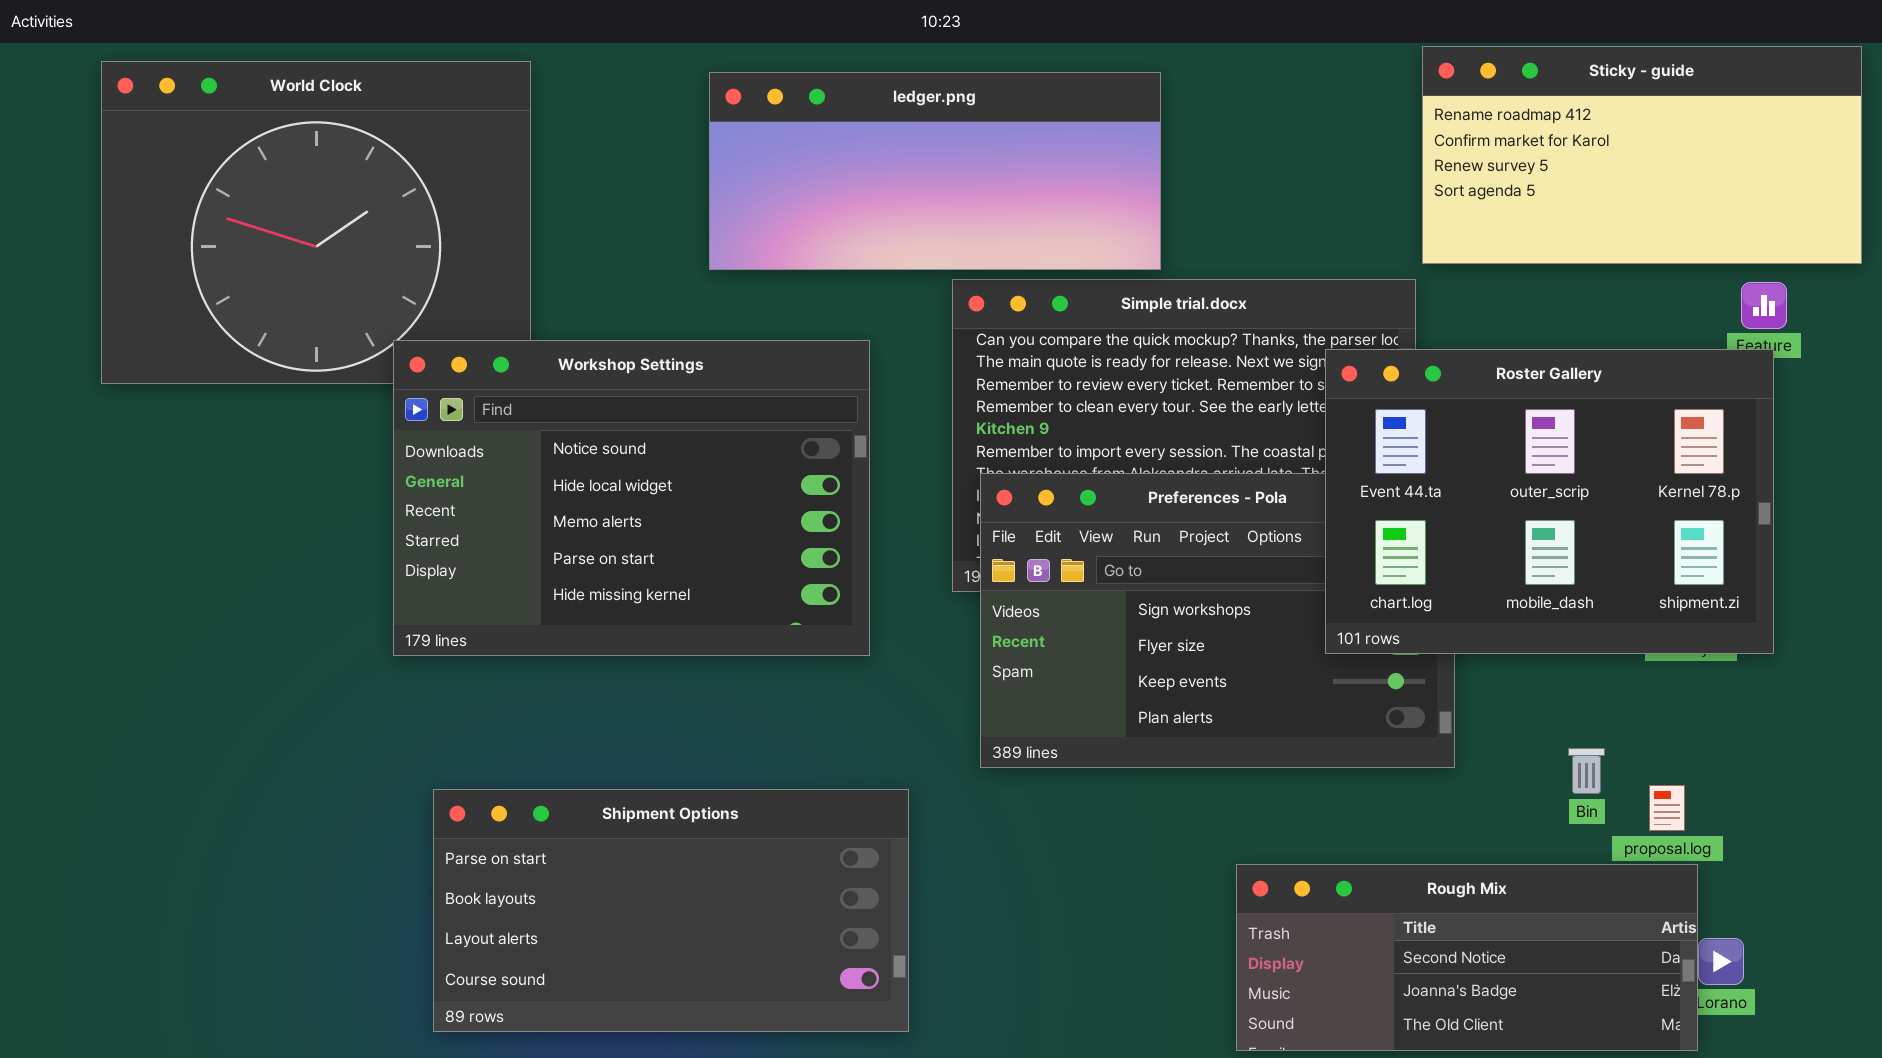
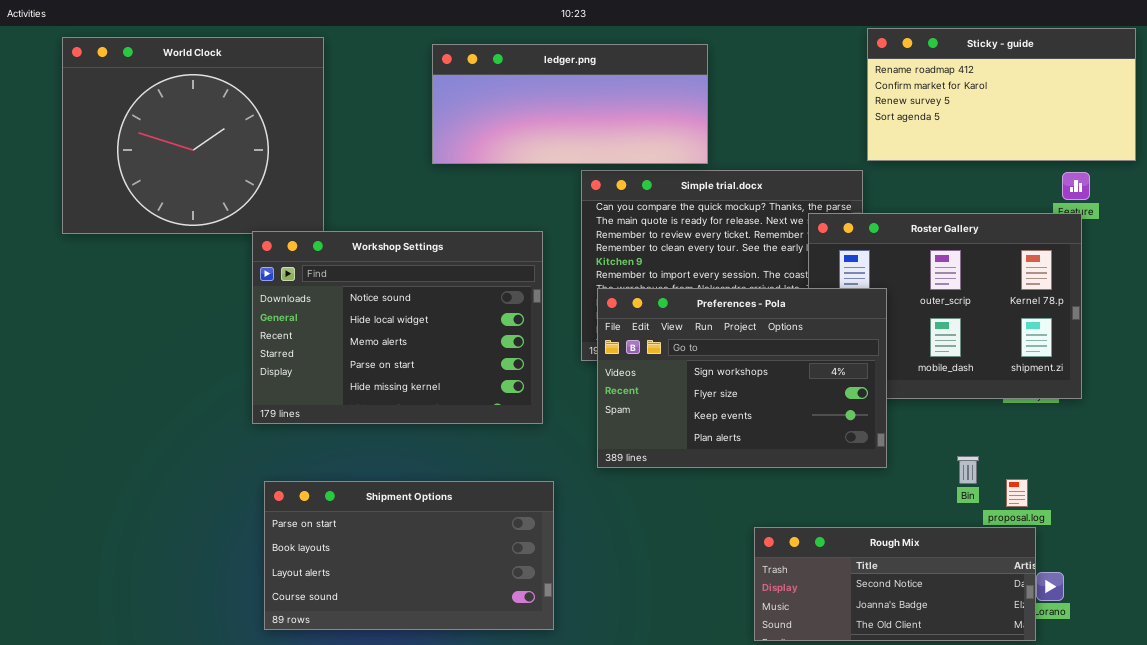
Workshop Settings: [393,340,870,656] -> [252,231,543,424], moved
Preferences - Pola: [980,473,1455,768] -> [597,288,887,468], raised

